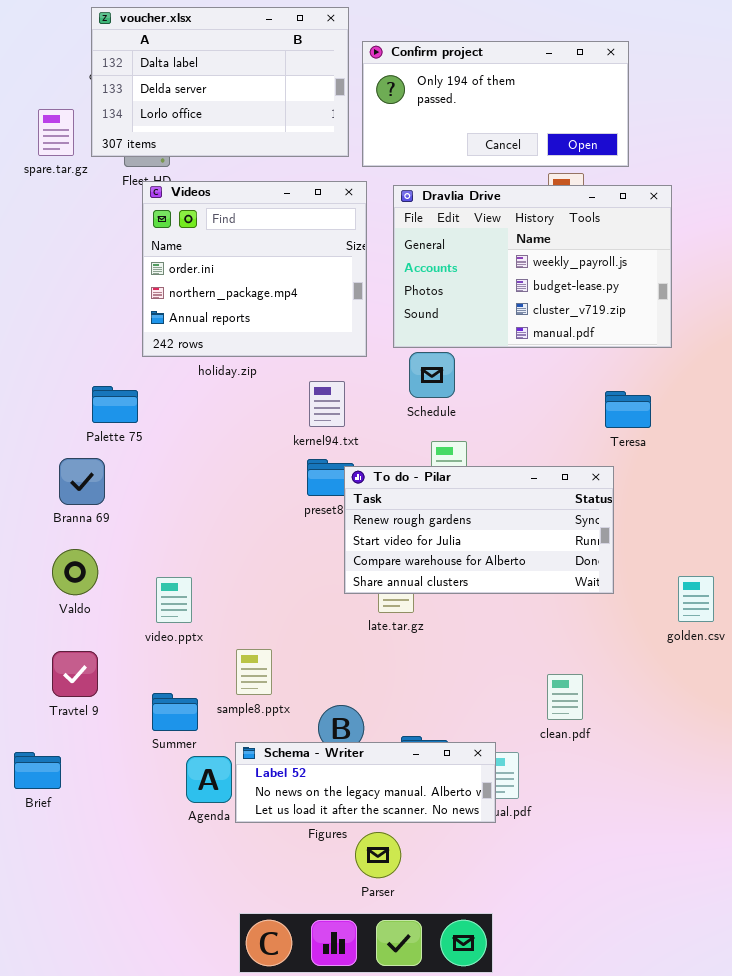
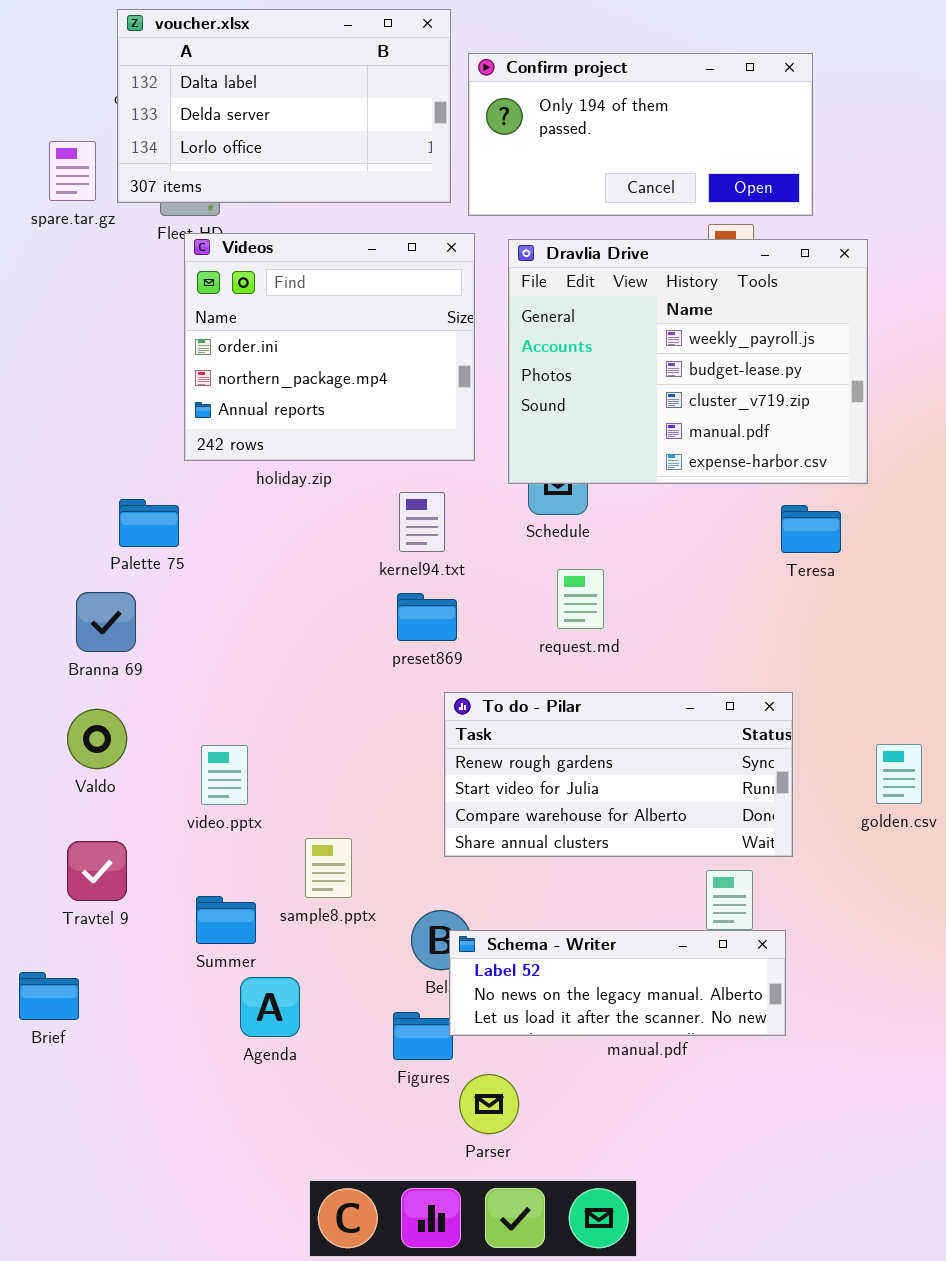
Dravlia Drive: [393,185,672,348] -> [508,239,868,484], resized
To do - Pilar: [344,466,614,594] -> [444,692,793,857], moved
Schema - Writer: [235,742,496,823] -> [449,930,786,1036], moved

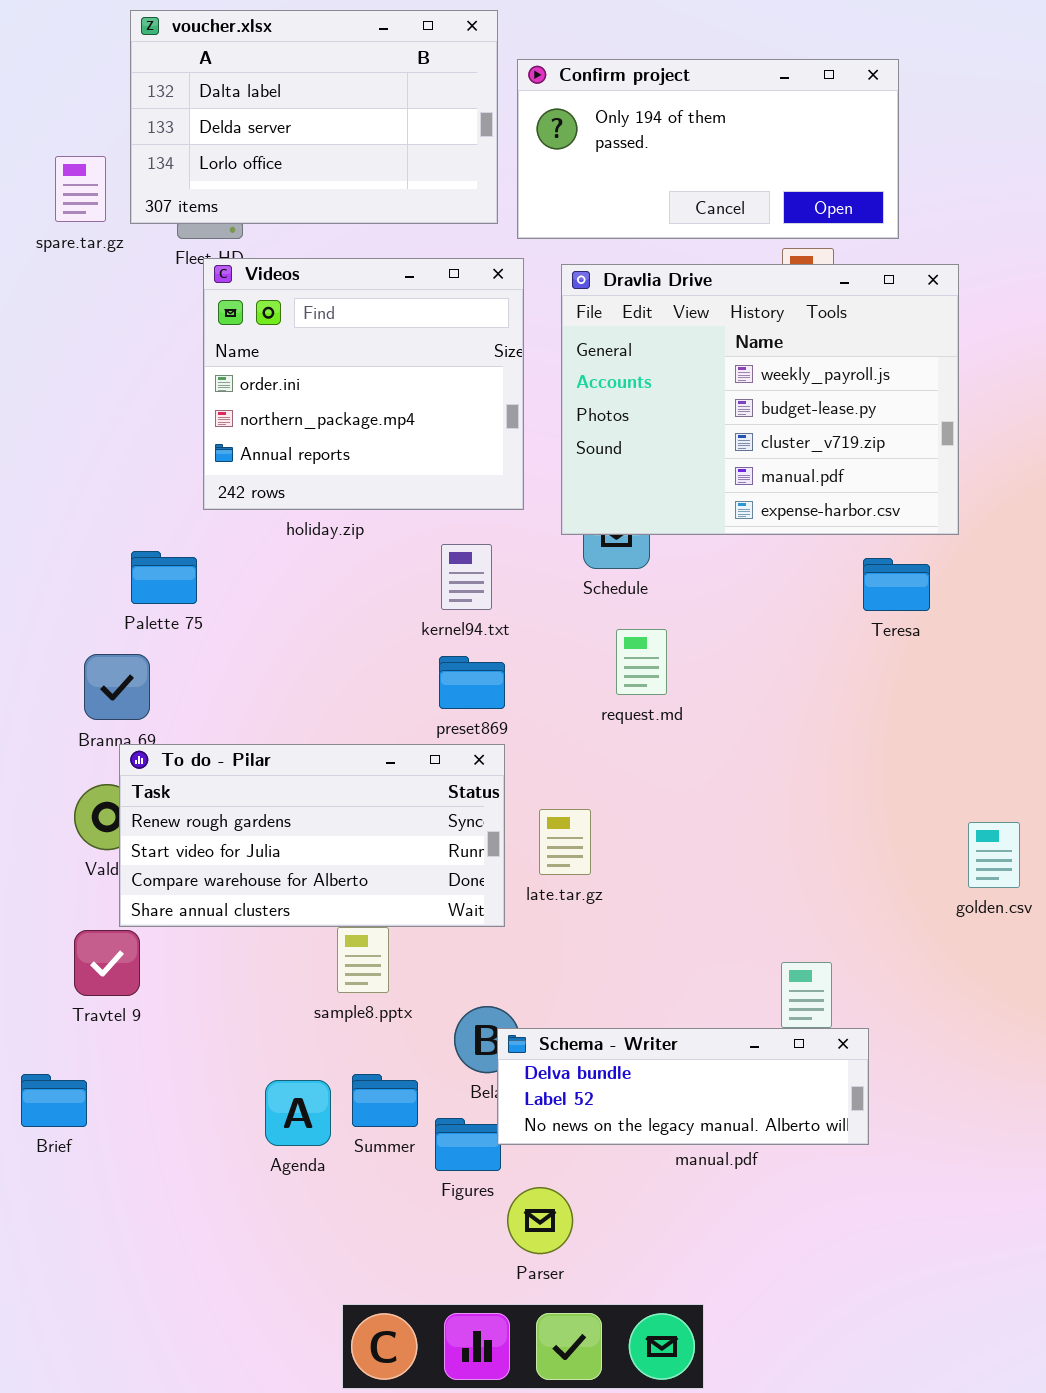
To do - Pilar: [444,692,793,857] -> [119,744,505,927], moved
Summer: [196,896,256,944] -> [352,1074,418,1127], moved
Schema - Writer: [449,930,786,1036] -> [497,1028,869,1145], scrolled up 1 row

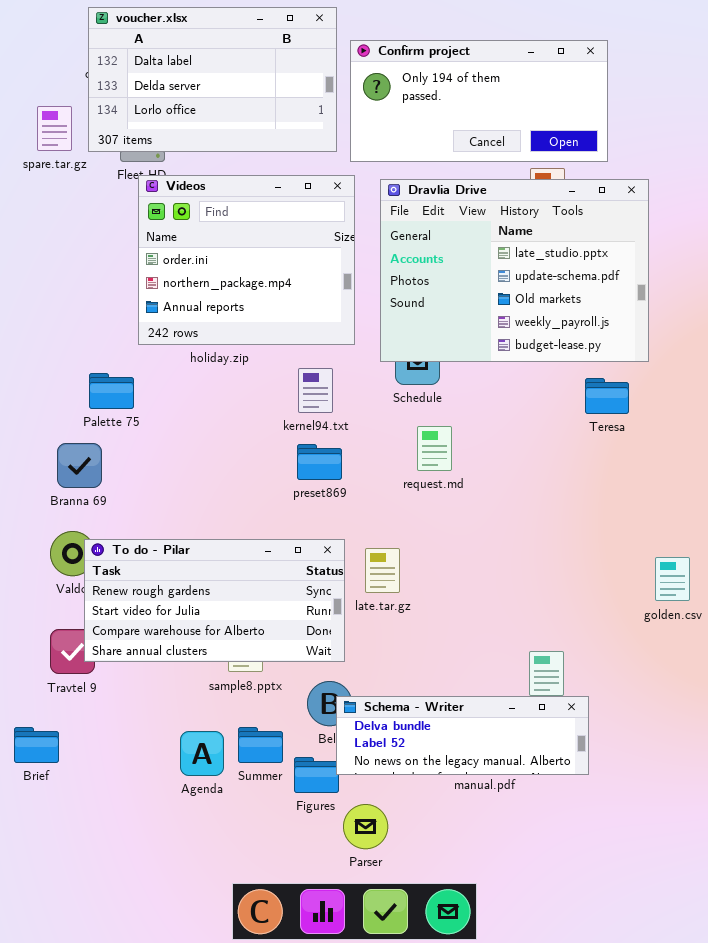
Dravlia Drive: [561,264,959,535] -> [380,179,649,362], scrolled up 3 rows
To do - Pilar: [119,744,505,927] -> [84,539,345,662], moved

